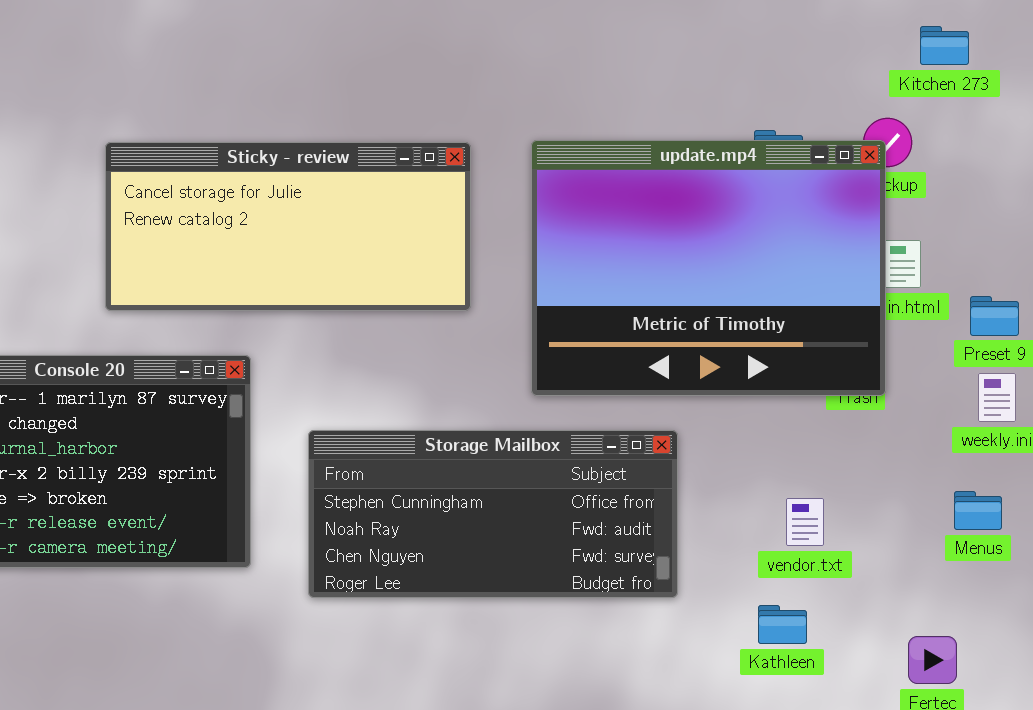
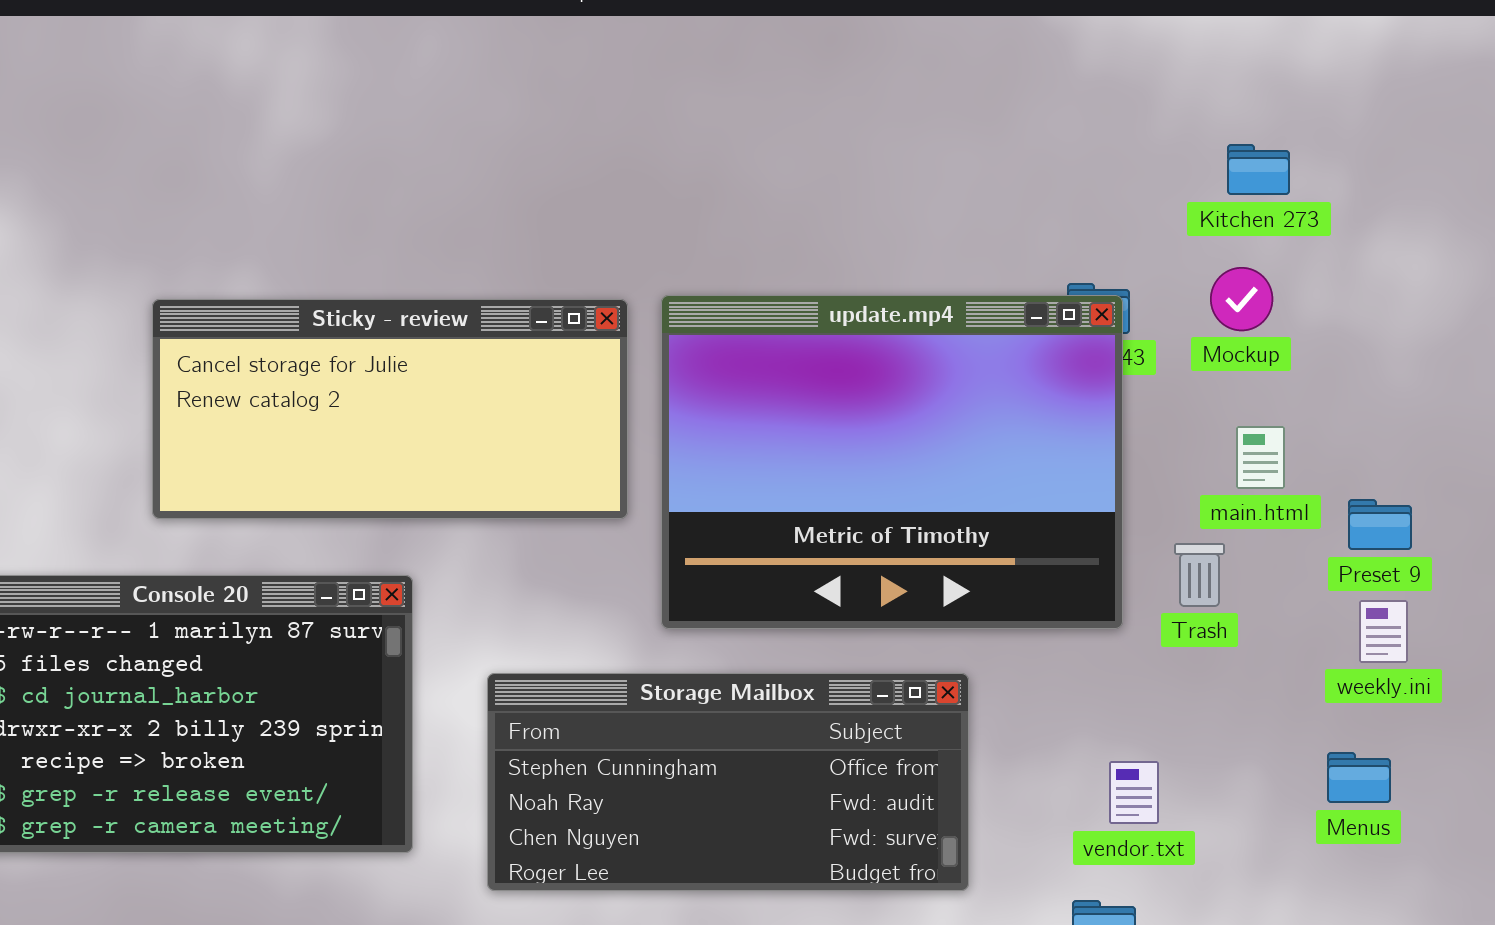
Kitchen 273: [920,26,969,65] -> [1227,144,1290,195], moved
update.mp4: [531,140,886,396] -> [661,295,1123,629], moved
Sticky - review: [105,142,471,311] -> [152,299,628,519], moved

